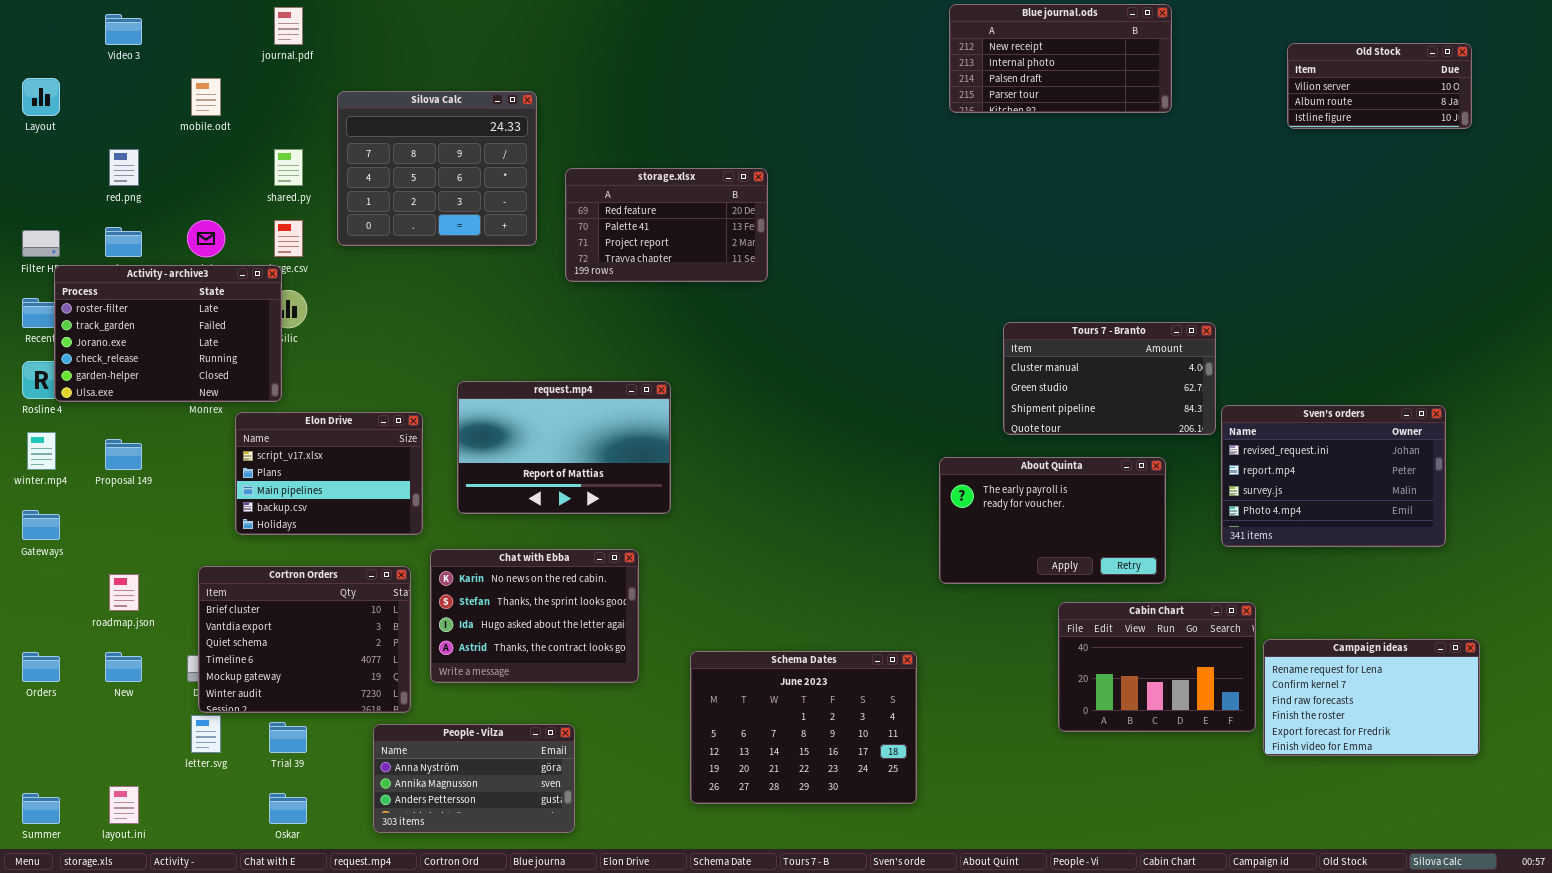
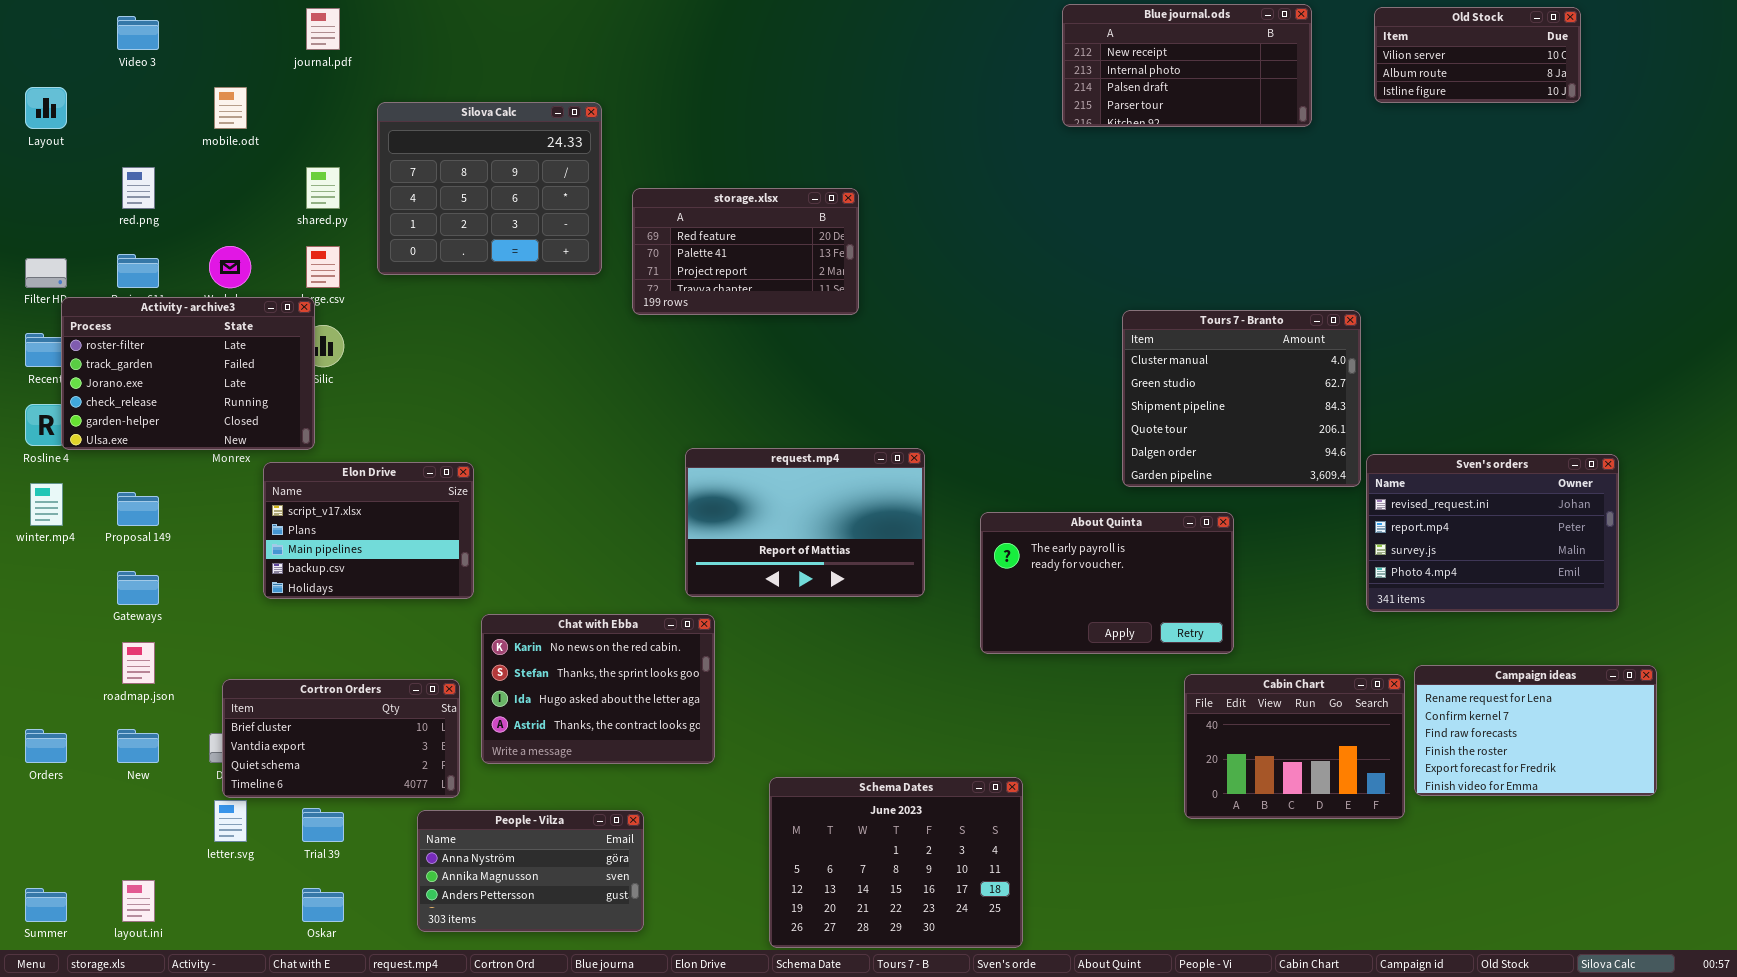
Old Stock: [1287,43,1472,129] -> [1374,7,1581,103], moved
Tours 7 - Branto: [1003,322,1216,435] -> [1122,310,1361,487], resized
request.mp4: [457,381,671,514] -> [685,448,925,597], moved
About Quinta: [939,457,1166,584] -> [980,512,1234,654], moved
Gateways: [22,510,60,540] -> [117,571,159,605], moved
Cortron Orders: [198,566,411,713] -> [222,679,460,798], resized
Campaign ideas: [1263,639,1480,756] -> [1414,665,1657,796], moved
Schema Dates: [690,651,917,804] -> [769,777,1023,948], moved

